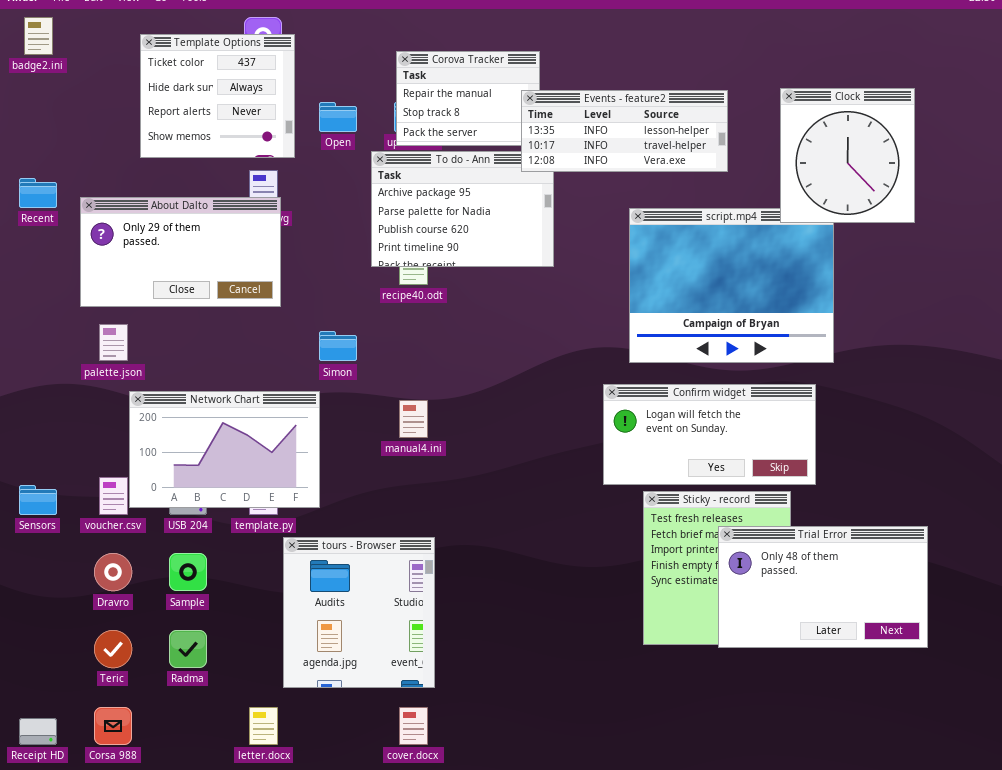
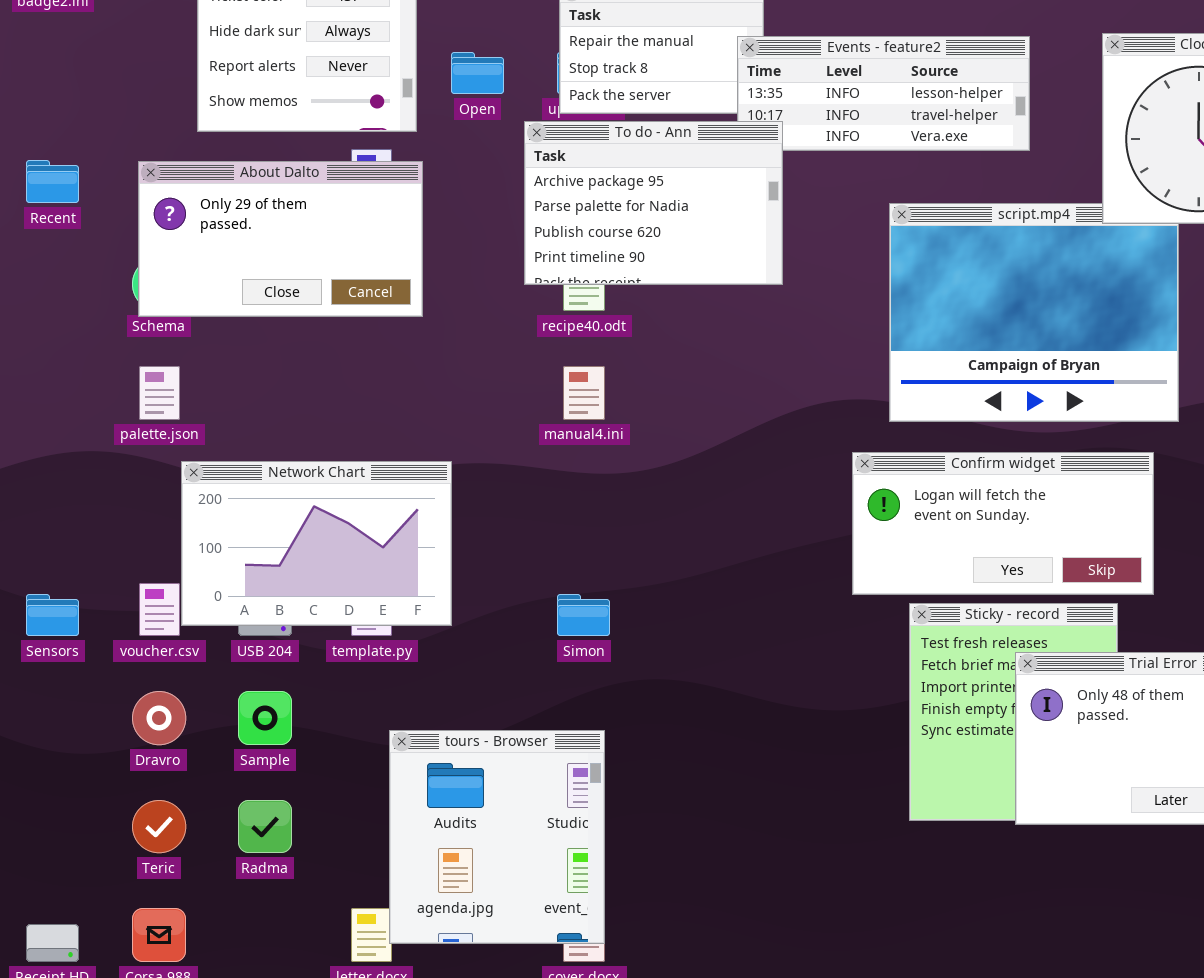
To do - Ann: [371,151,554,267] -> [524,121,783,285], raised
About Dalto: [80,197,281,307] -> [138,161,423,317], moved
Simon: [319,331,357,361] -> [557,594,610,636], moved
manual4.ini: [399,400,428,438] -> [563,366,605,420], moved
tours - Browser: [283,537,435,688] -> [389,730,605,944], moved

